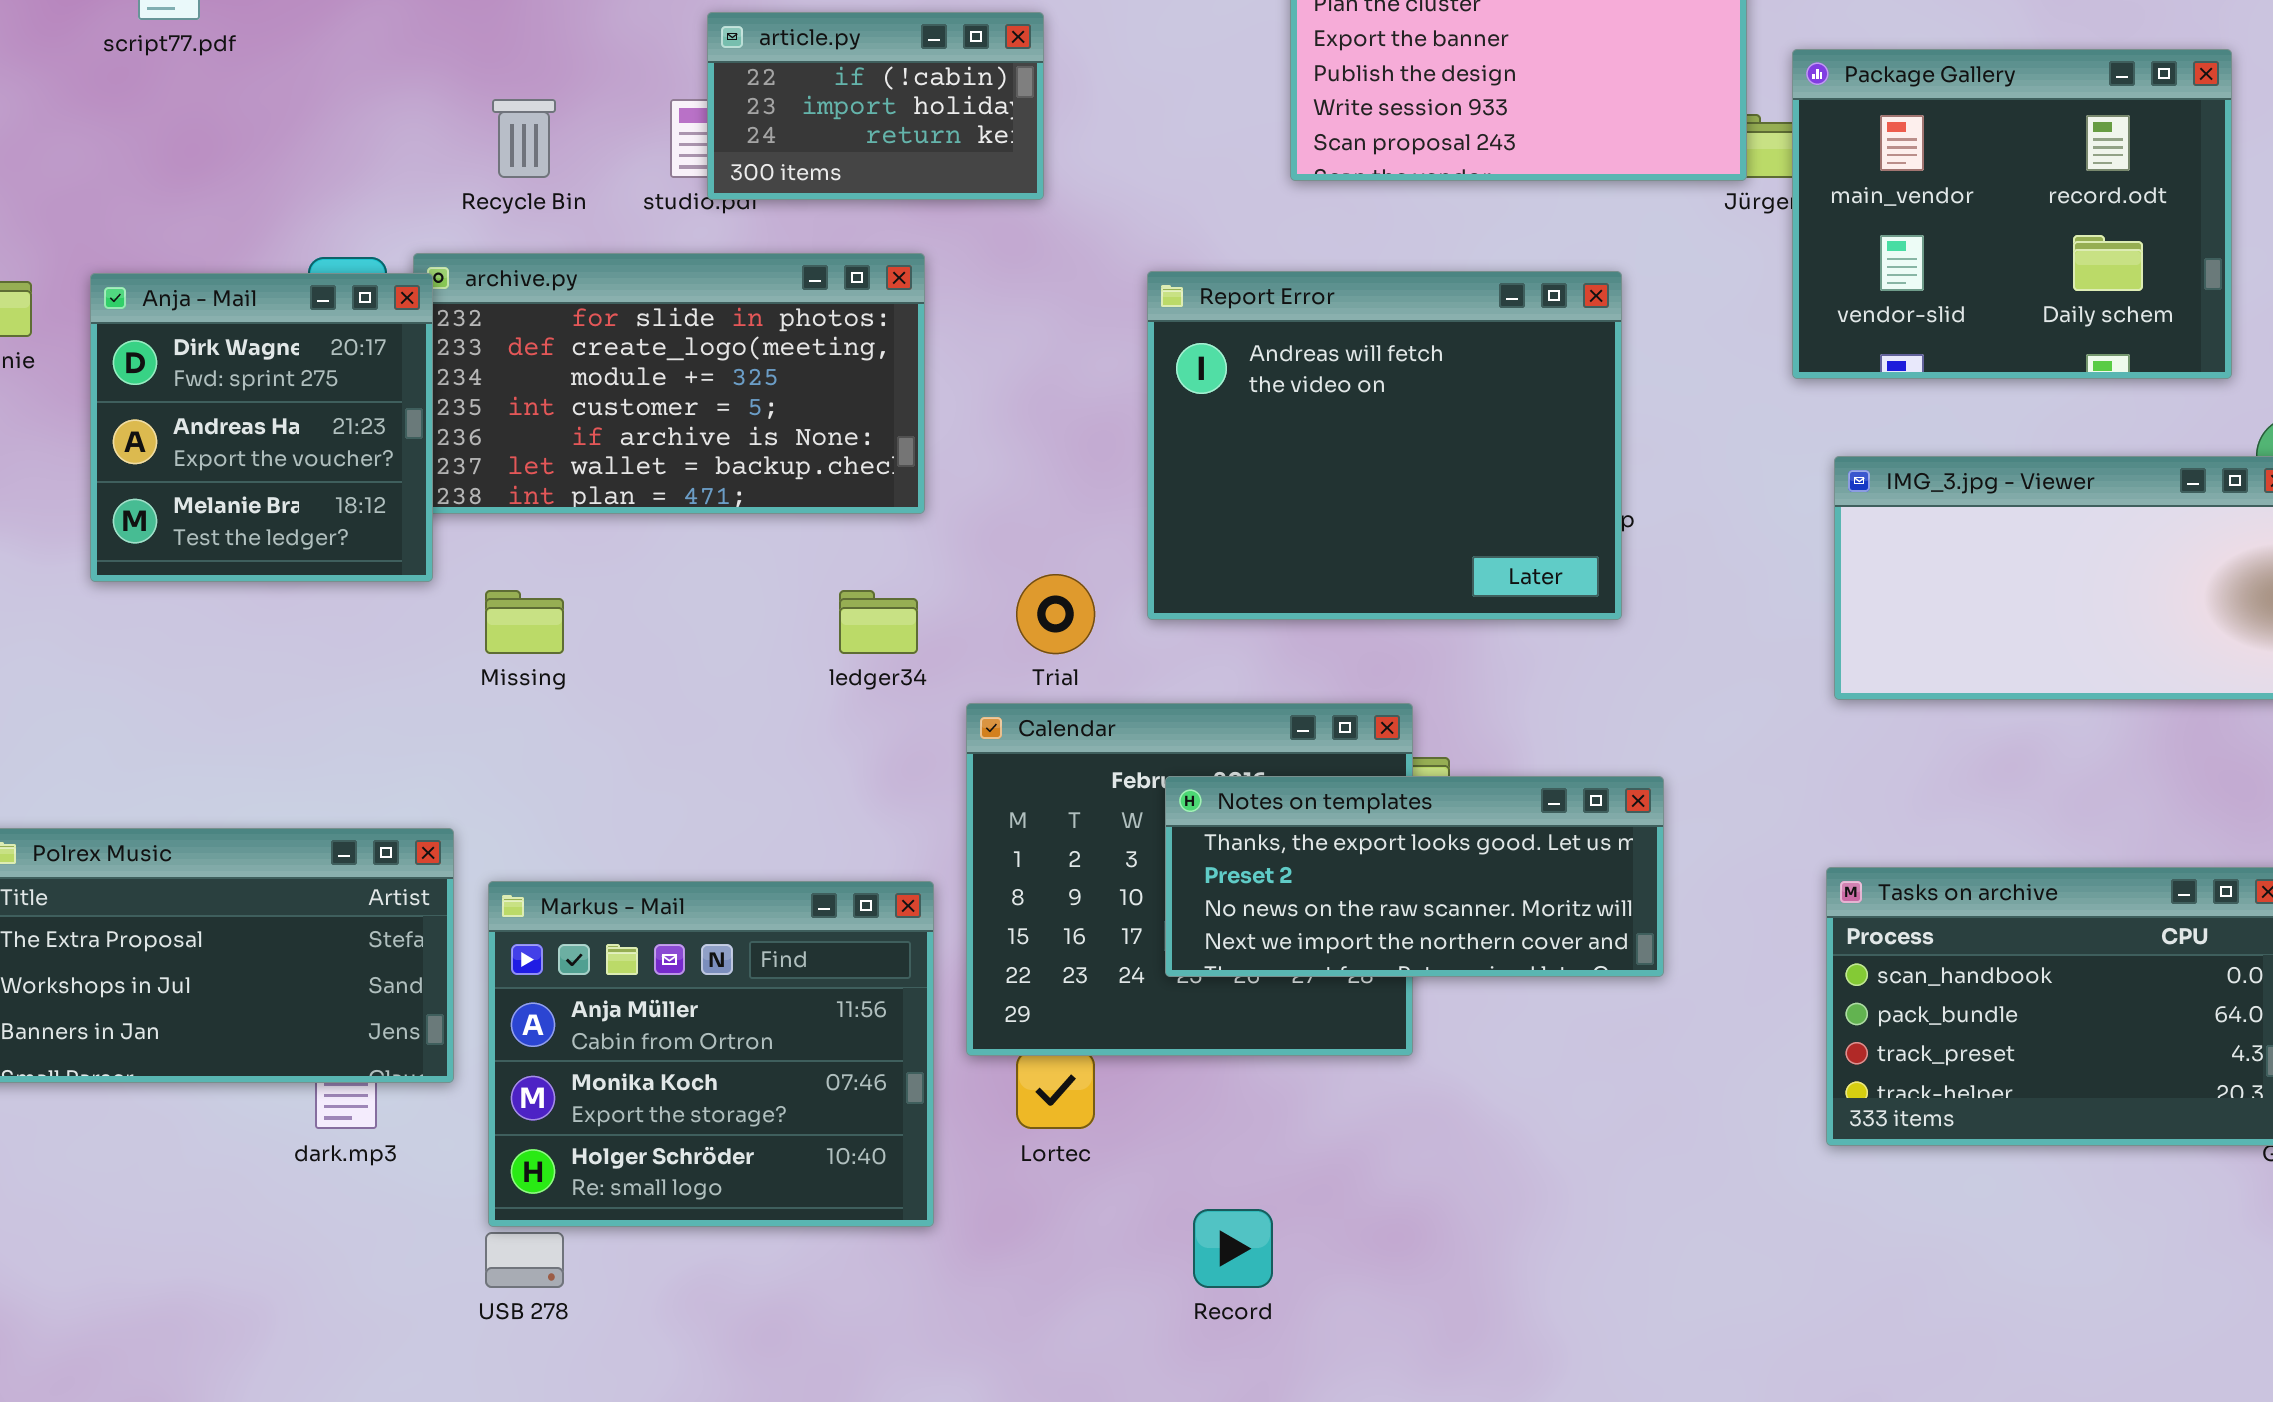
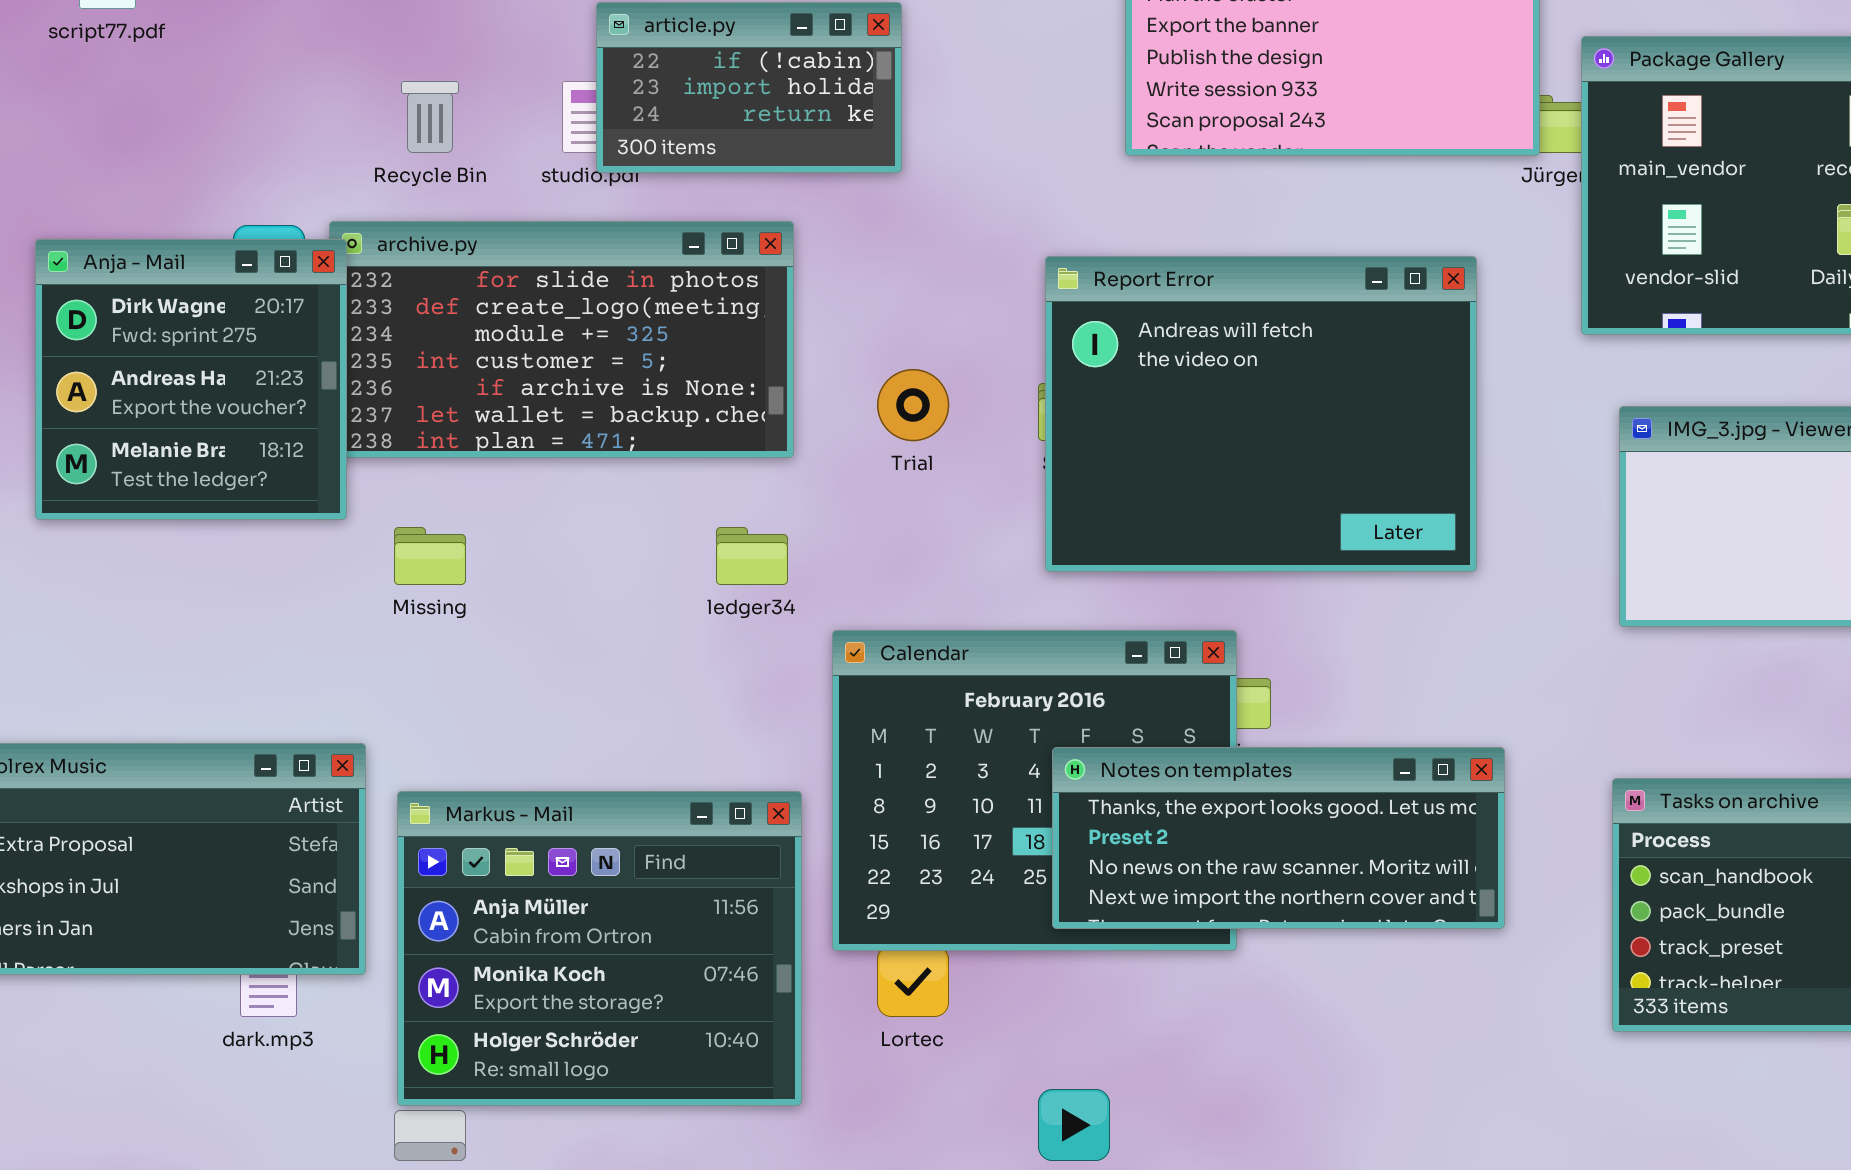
Report Error: [1147,271,1622,620] -> [1045,256,1477,572], moved
Trial: [1016,574,1095,654] -> [877,369,949,441], moved
Notes on templates: [1165,776,1664,977] -> [1052,747,1505,929], moved

